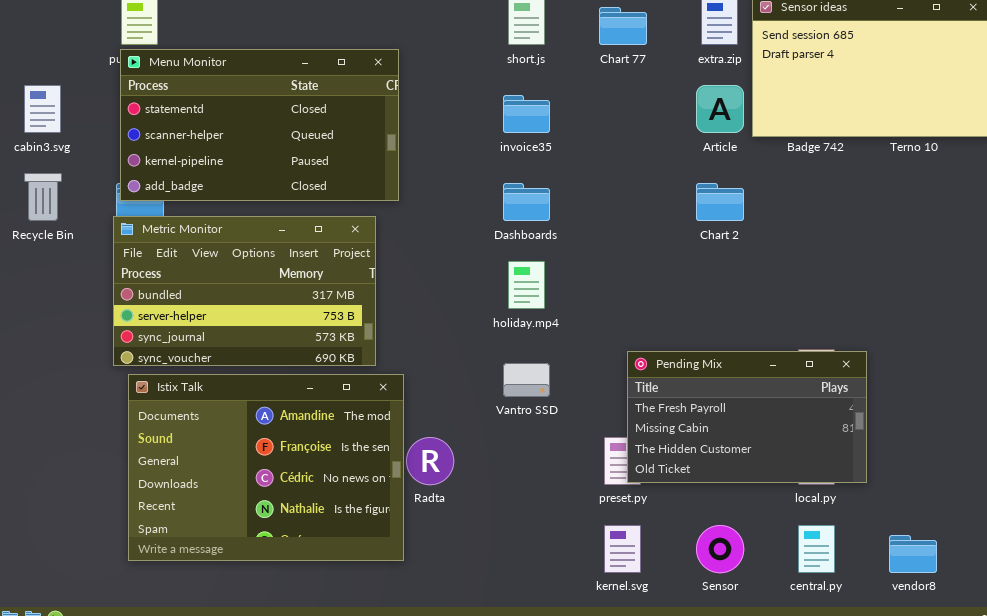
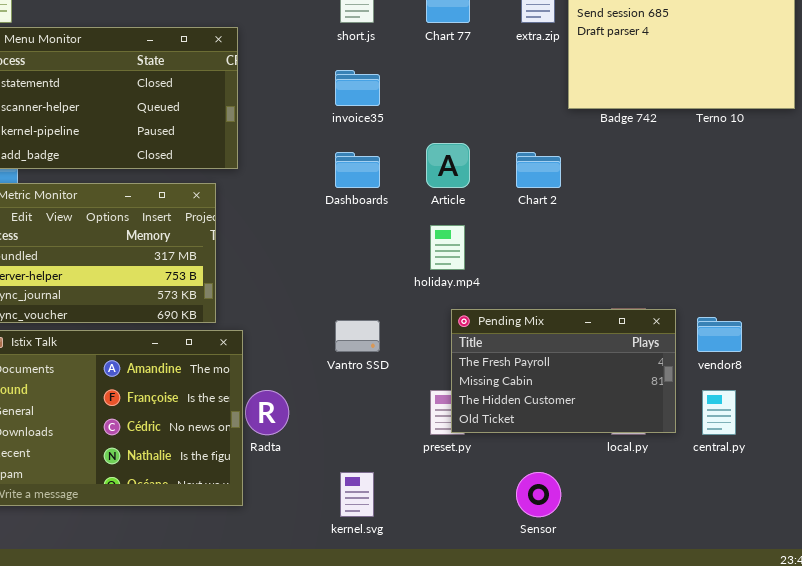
Article: [696,85,744,133] -> [426,143,470,188], moved
holiday.mp4: [508,261,545,309] -> [430,225,465,270], moved
kernel.svg: [604,525,641,573] -> [340,472,374,517], moved
central.py: [798,525,835,573] -> [702,390,736,435], moved
vendor8: [889,535,937,573] -> [697,317,742,352], moved

